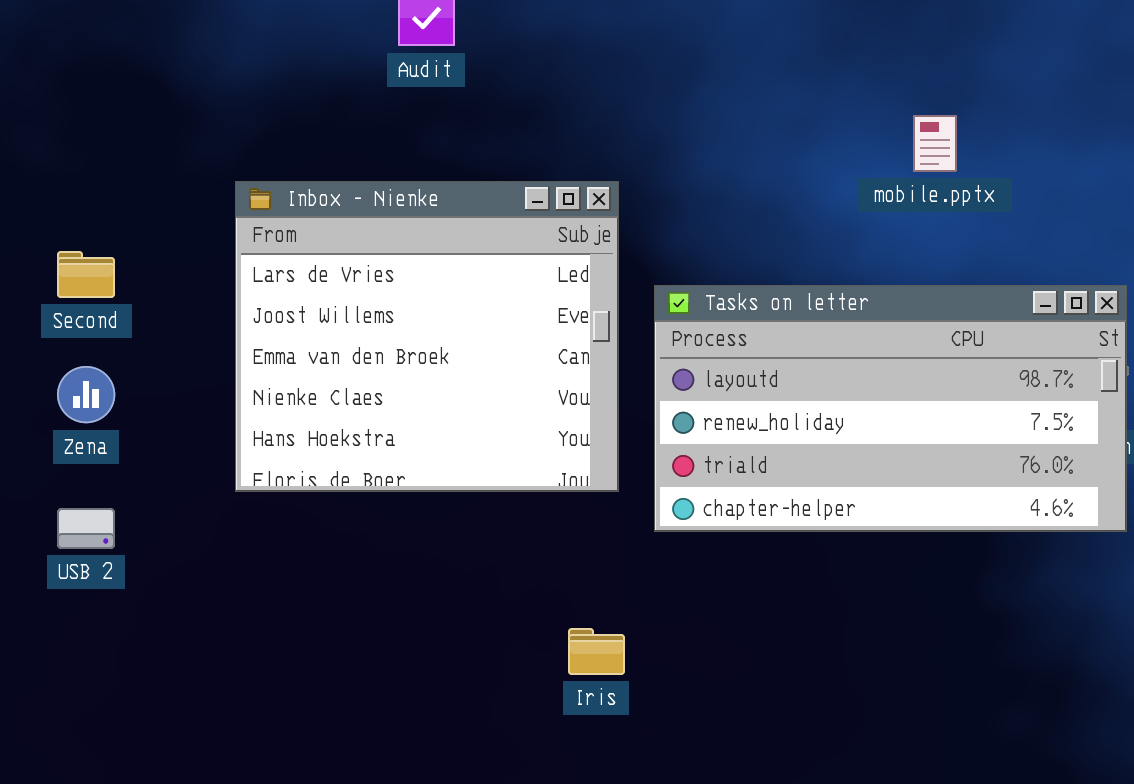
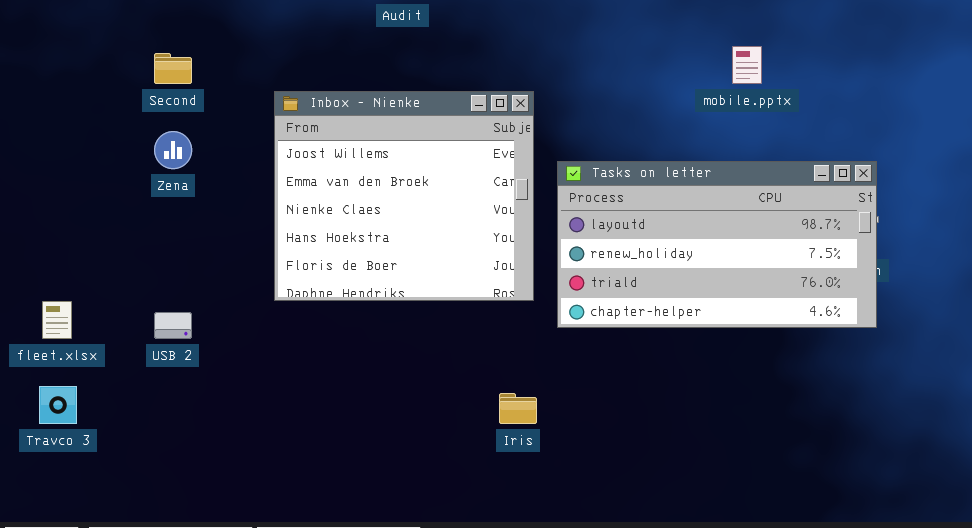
Inbox - Nienke: [235,181,619,492] -> [274,91,534,301], scrolled down 1 row
Second: [57,251,115,298] -> [154,53,192,84], moved
Zena: [57,366,115,423] -> [154,131,192,169], moved

